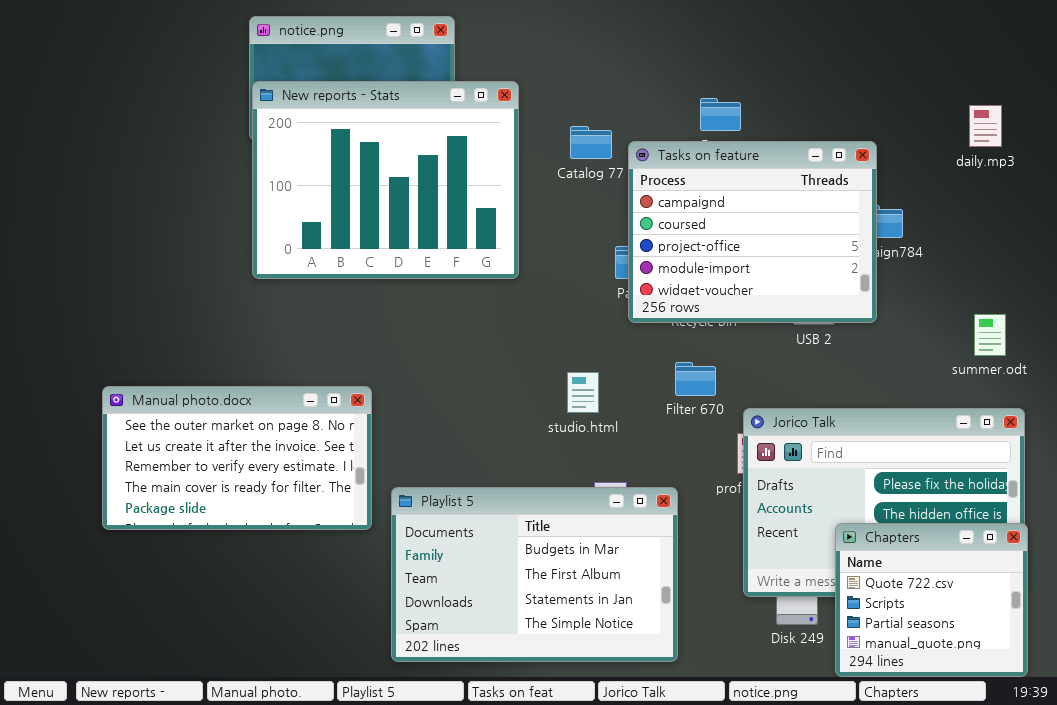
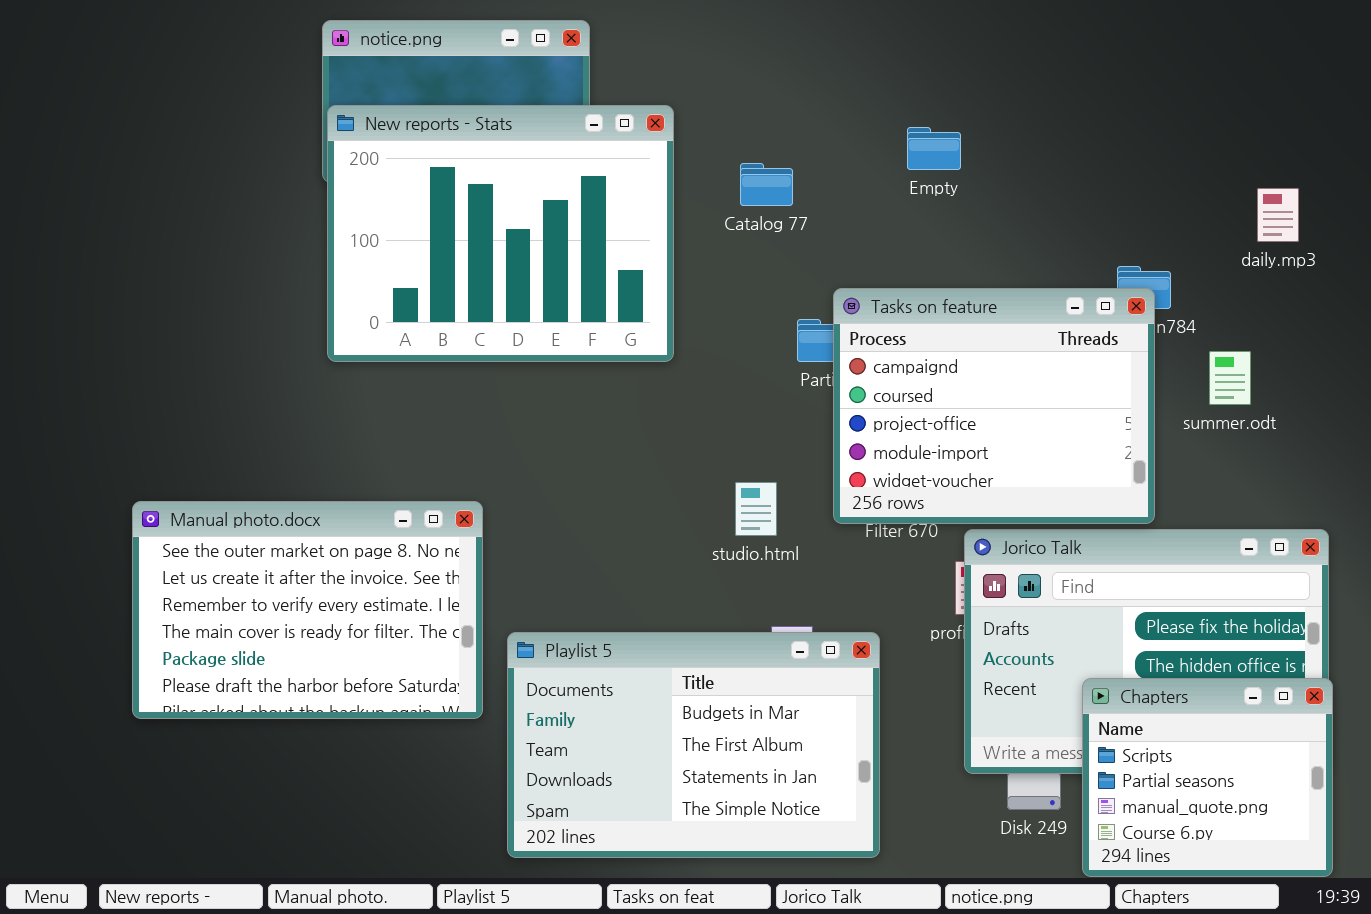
daily.mp3: [969,105,1002,147] -> [1257,188,1299,242], moved
Tasks on feature: [628,141,877,323] -> [833,288,1155,524], moved
summer.odt: [974,314,1006,356] -> [1209,351,1251,405], moved
Manual photo.docx: [102,386,372,530] -> [132,501,483,719], resized
Chapters: [835,523,1028,677] -> [1082,678,1333,877], scrolled down 1 row

